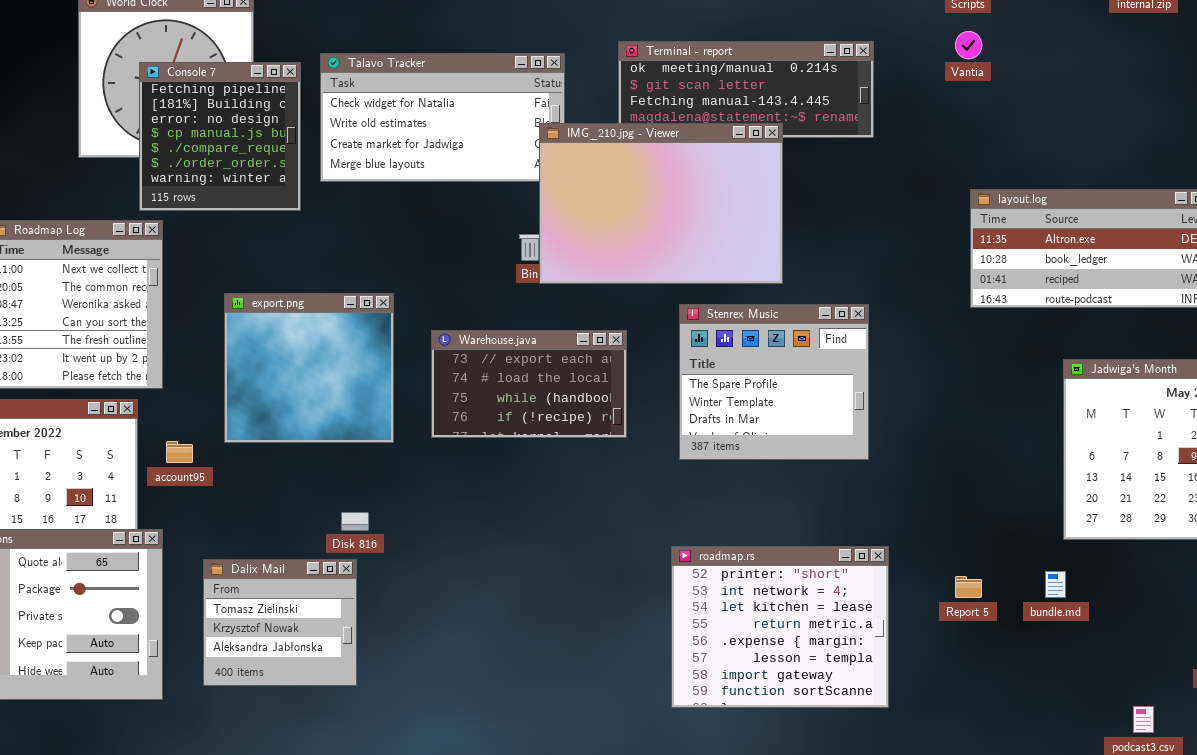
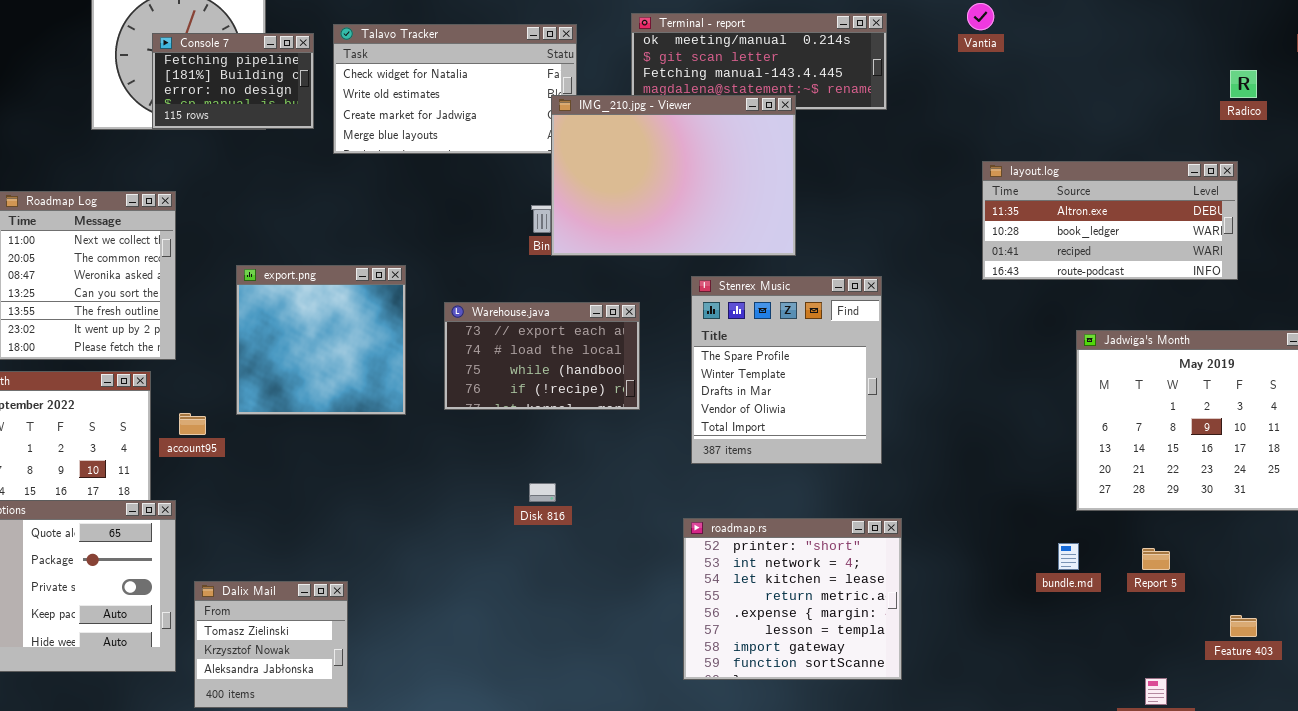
Console 7: [139,62,301,211] -> [152,33,314,129], resized
Stenrex Music: [679,304,869,460] -> [691,276,882,464], resized
Disk 816: [341,512,369,531] -> [529,483,556,502], moved
Dalix Mail: [203,559,357,686] -> [194,581,348,708], moved
Report 5: [955,576,982,598] -> [1142,548,1170,570], moved

